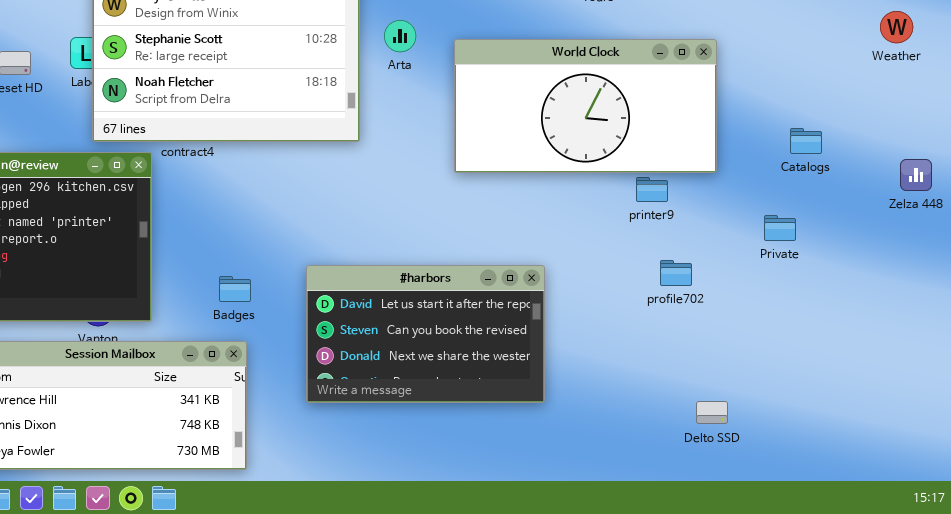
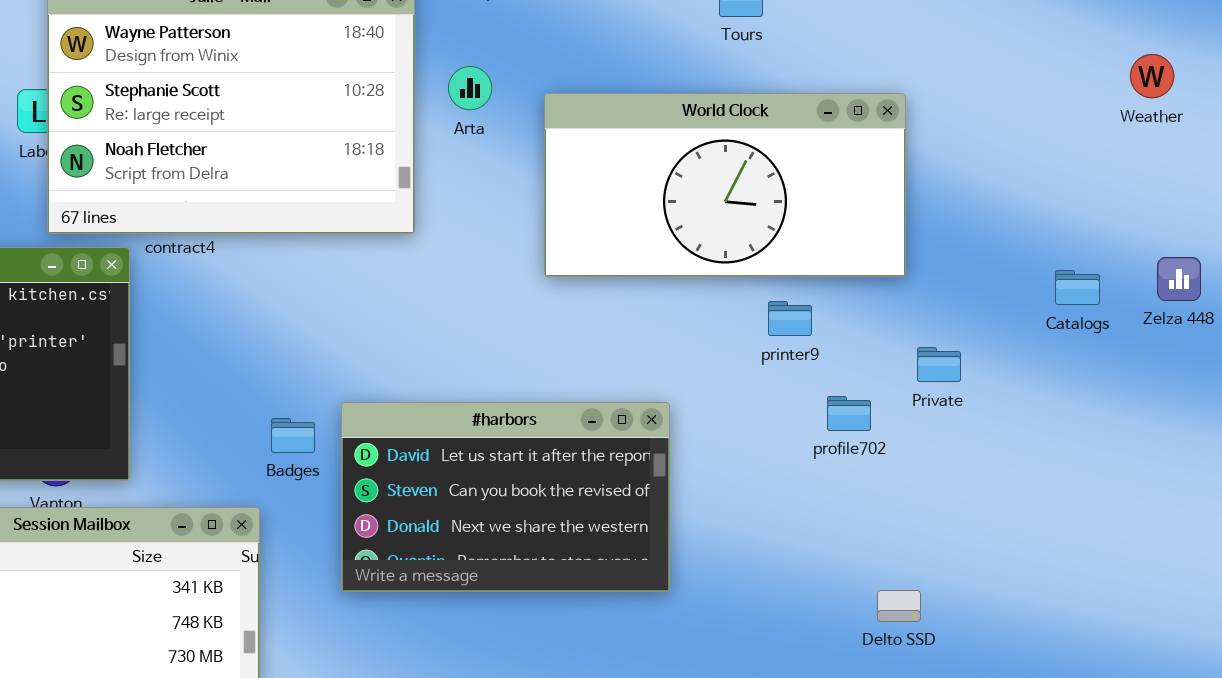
Catalogs: [790,128,822,154] -> [1055,270,1100,305], moved
printer9: [636,177,668,202] -> [768,301,812,336], moved
Private: [764,215,796,241] -> [917,347,961,382], moved
Badges: [219,276,251,302] -> [271,418,315,453], moved

